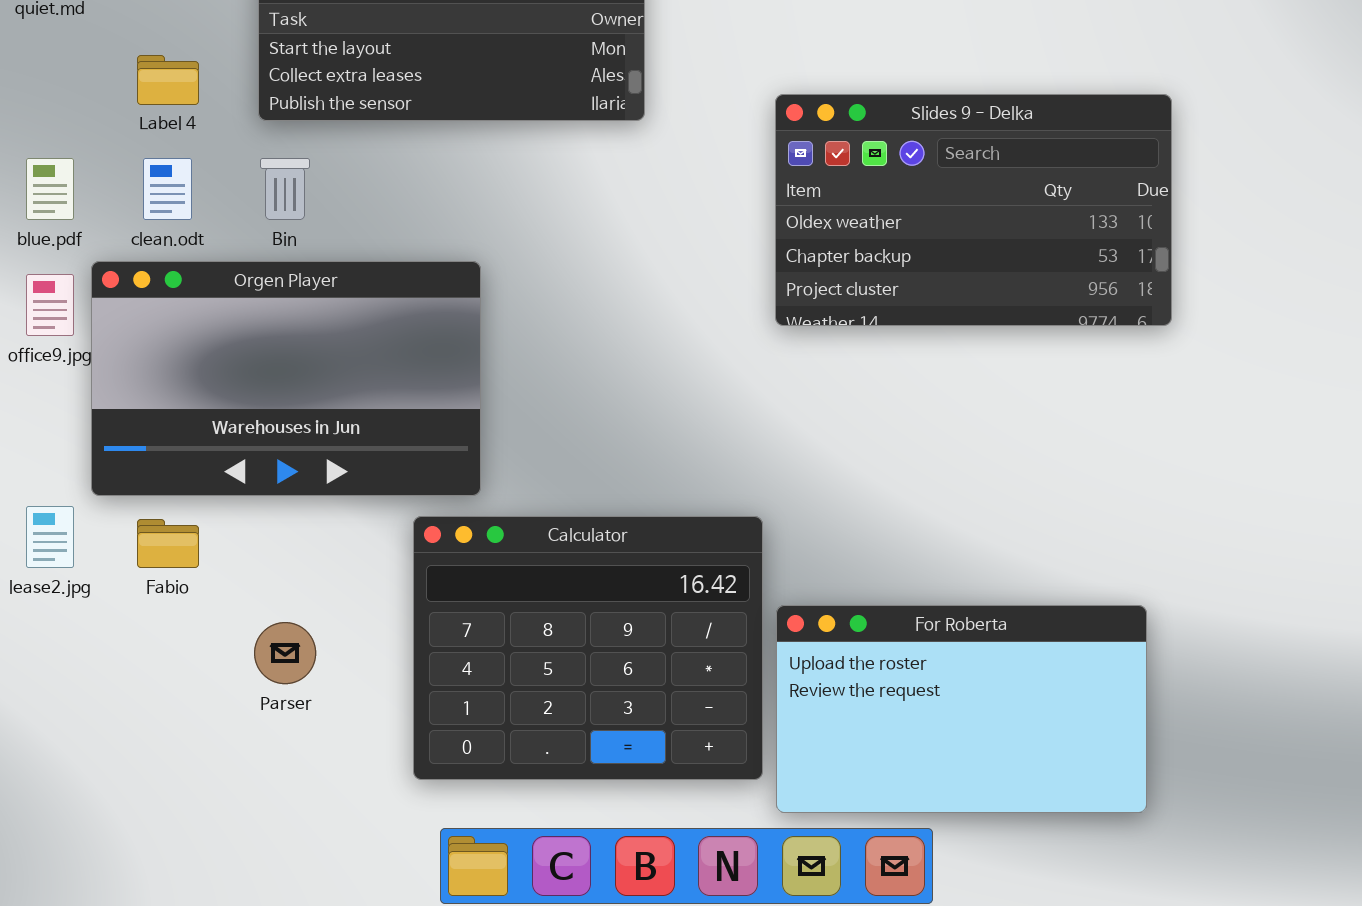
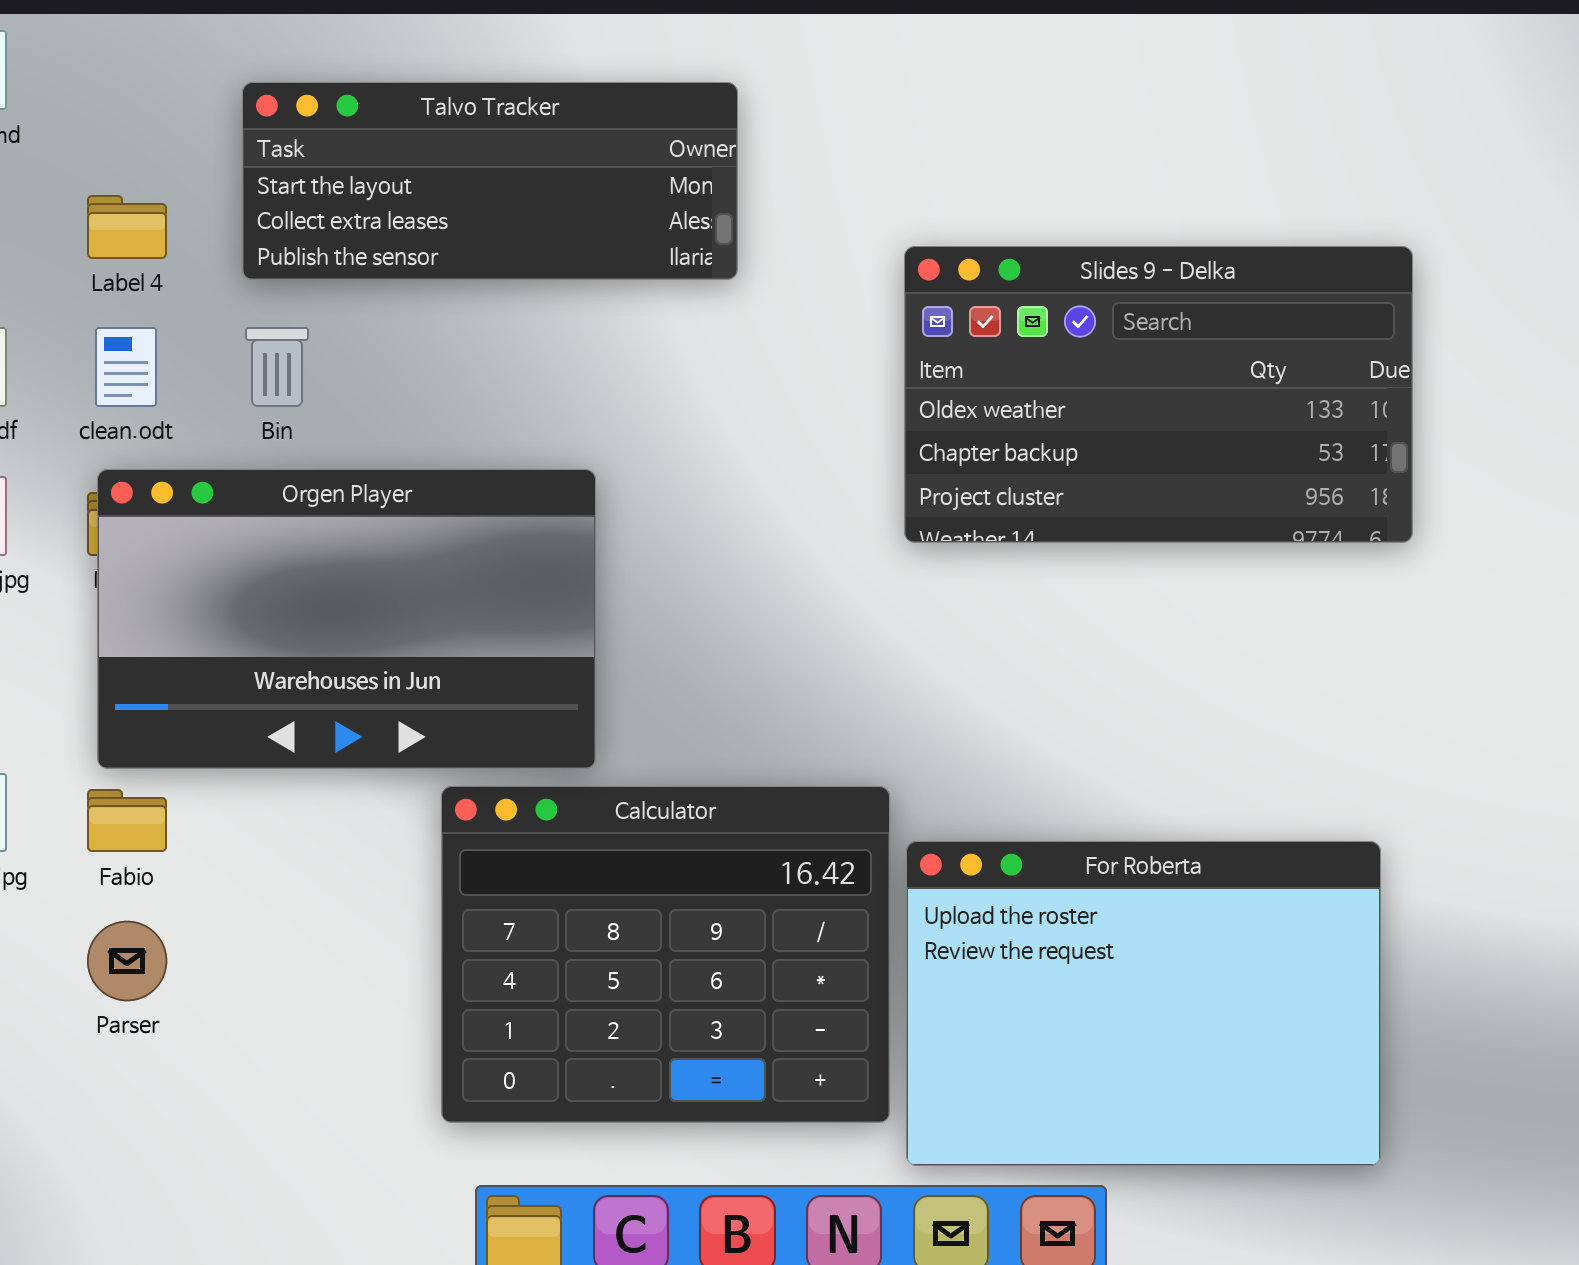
Orgen Player: [91,261,481,496] -> [97,469,596,769], moved
For Roberta: [776,605,1147,813] -> [906,841,1381,1166], resized
Parser: [254,622,316,684] -> [87,921,167,1001], moved

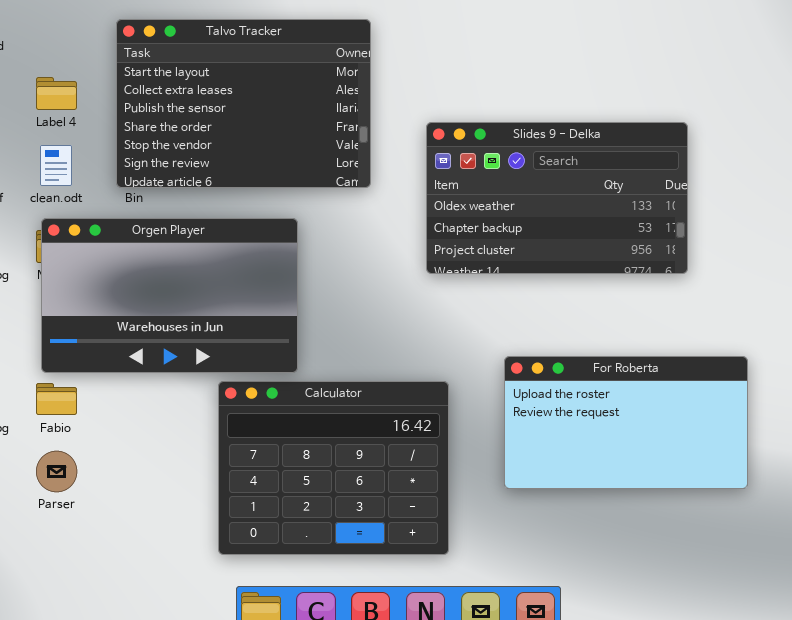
Talvo Tracker: [242,82,738,280] -> [116,19,371,188], resized
Slides 9 - Delka: [904,246,1413,543] -> [426,122,688,274], moved
For Roberta: [906,841,1381,1166] -> [504,356,748,489], moved, resized

